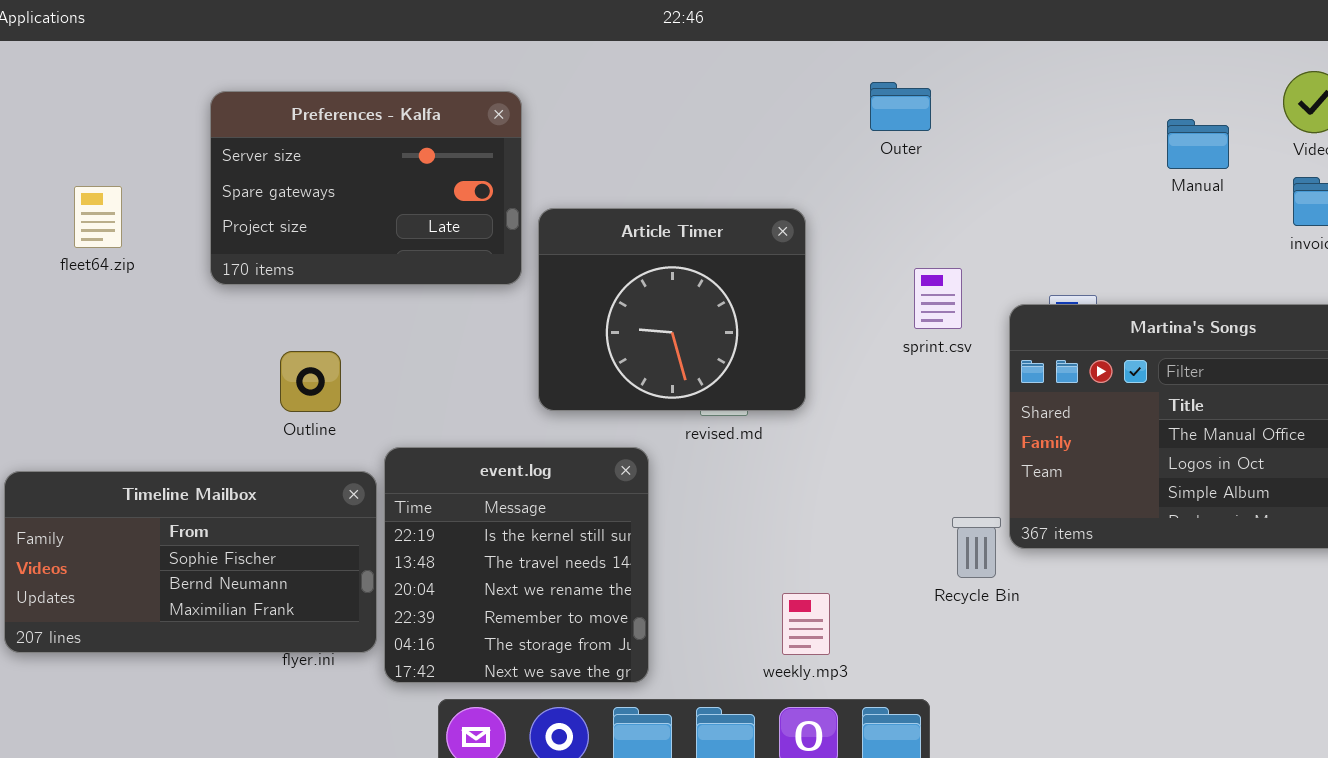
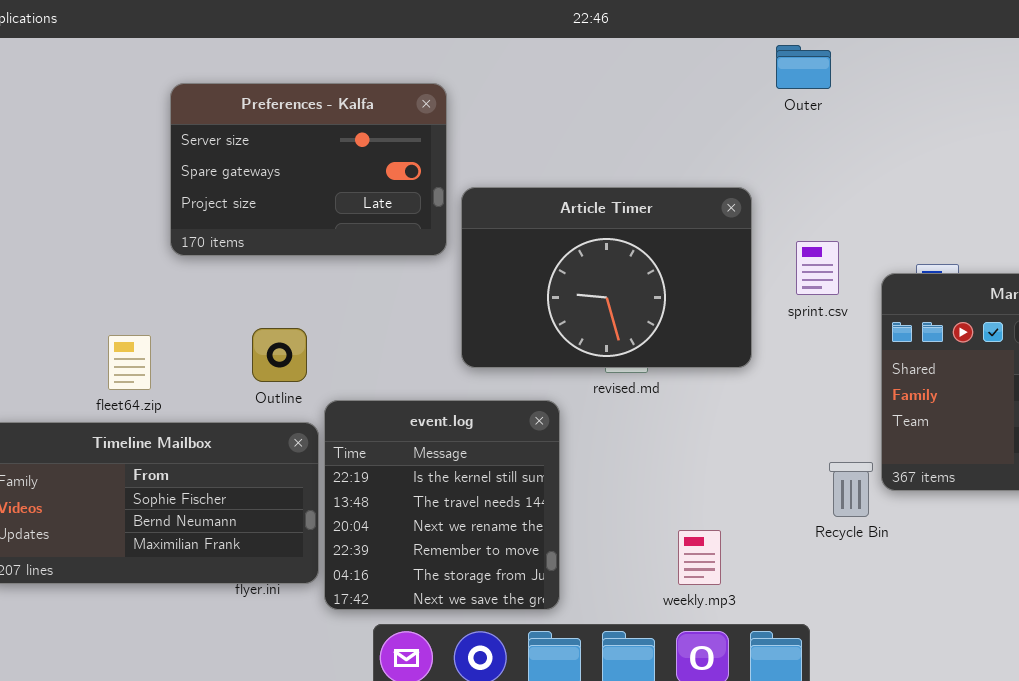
Outer: [870,82,931,131] -> [776,45,831,89], moved
fleet64.zip: [74,186,122,248] -> [108,335,151,390], moved
Article Timer: [538,208,806,411] -> [461,187,752,368], resized
Outline: [280,351,341,412] -> [252,328,307,382], moved

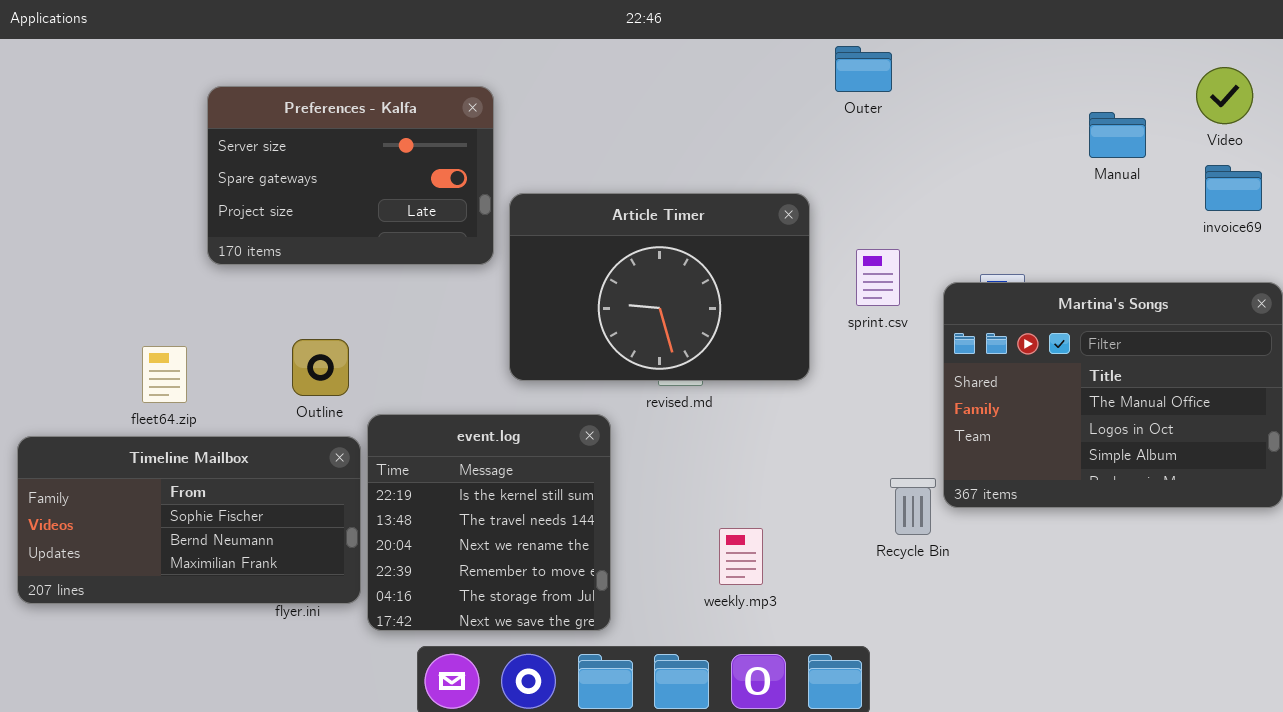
weekly.mp3: [678,530,721,585] -> [719,528,763,585], moved

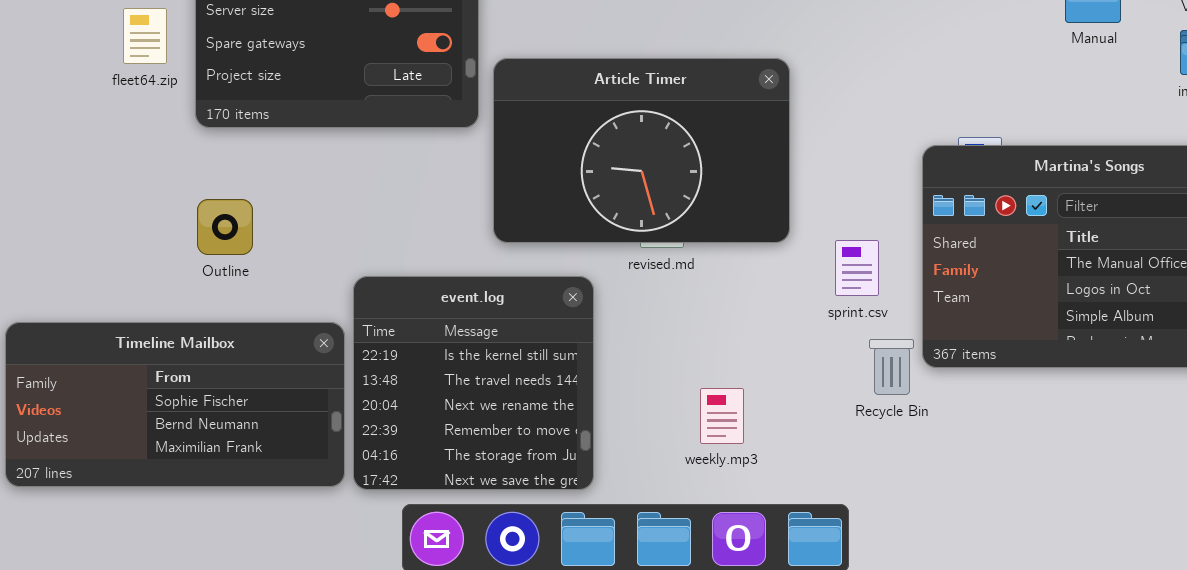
sprint.csv: [856,249,900,306] -> [835,240,879,296], moved
Outline: [292,339,349,396] -> [197,199,253,255], moved
fleet64.zip: [142,346,187,403] -> [123,8,167,64], moved
Timeline Mailbox: [17,436,361,604] -> [5,322,345,487], moved

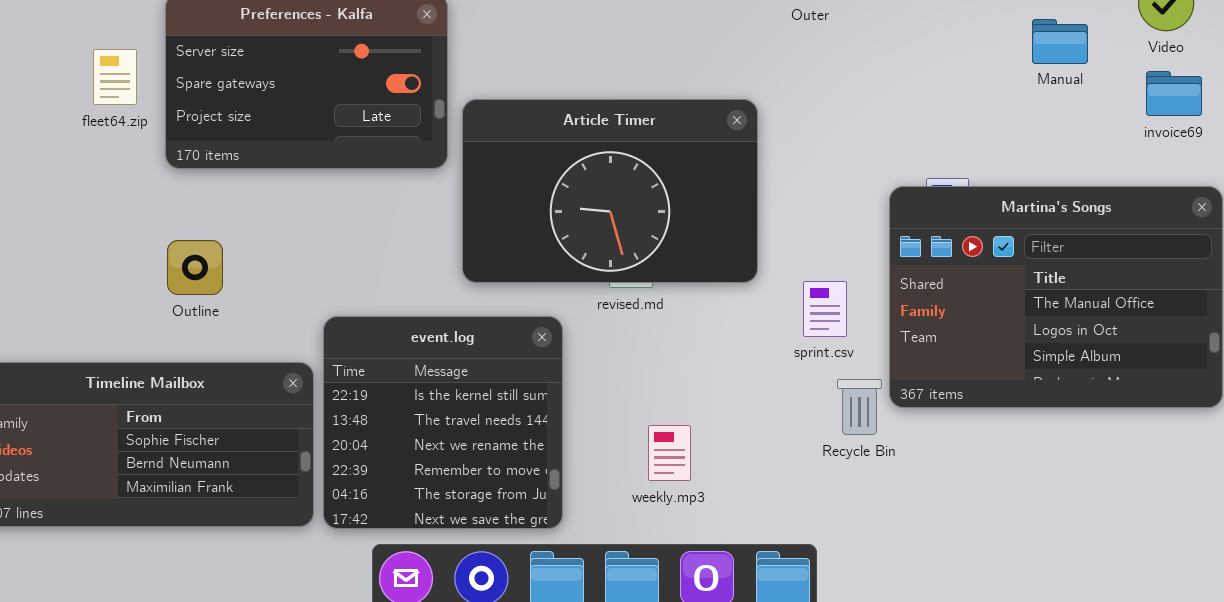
weekly.mp3: [700,388,744,444] -> [648,425,691,481], moved

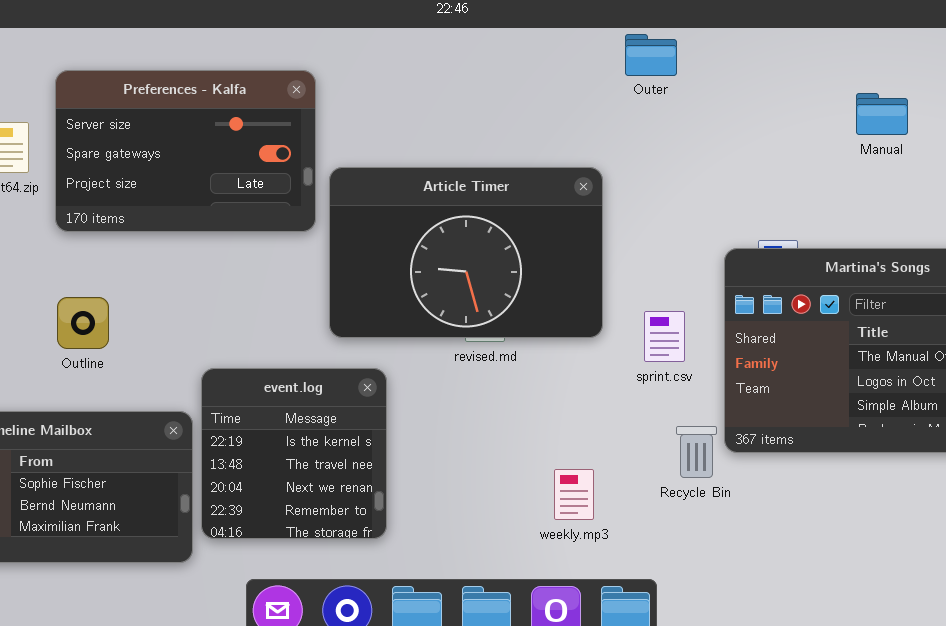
sprint.csv: [803,281,847,337] -> [644,311,685,362], moved
event.log: [323,316,563,529] -> [201,368,387,539], resized
weekly.mp3: [648,425,691,481] -> [554,469,594,520], moved

